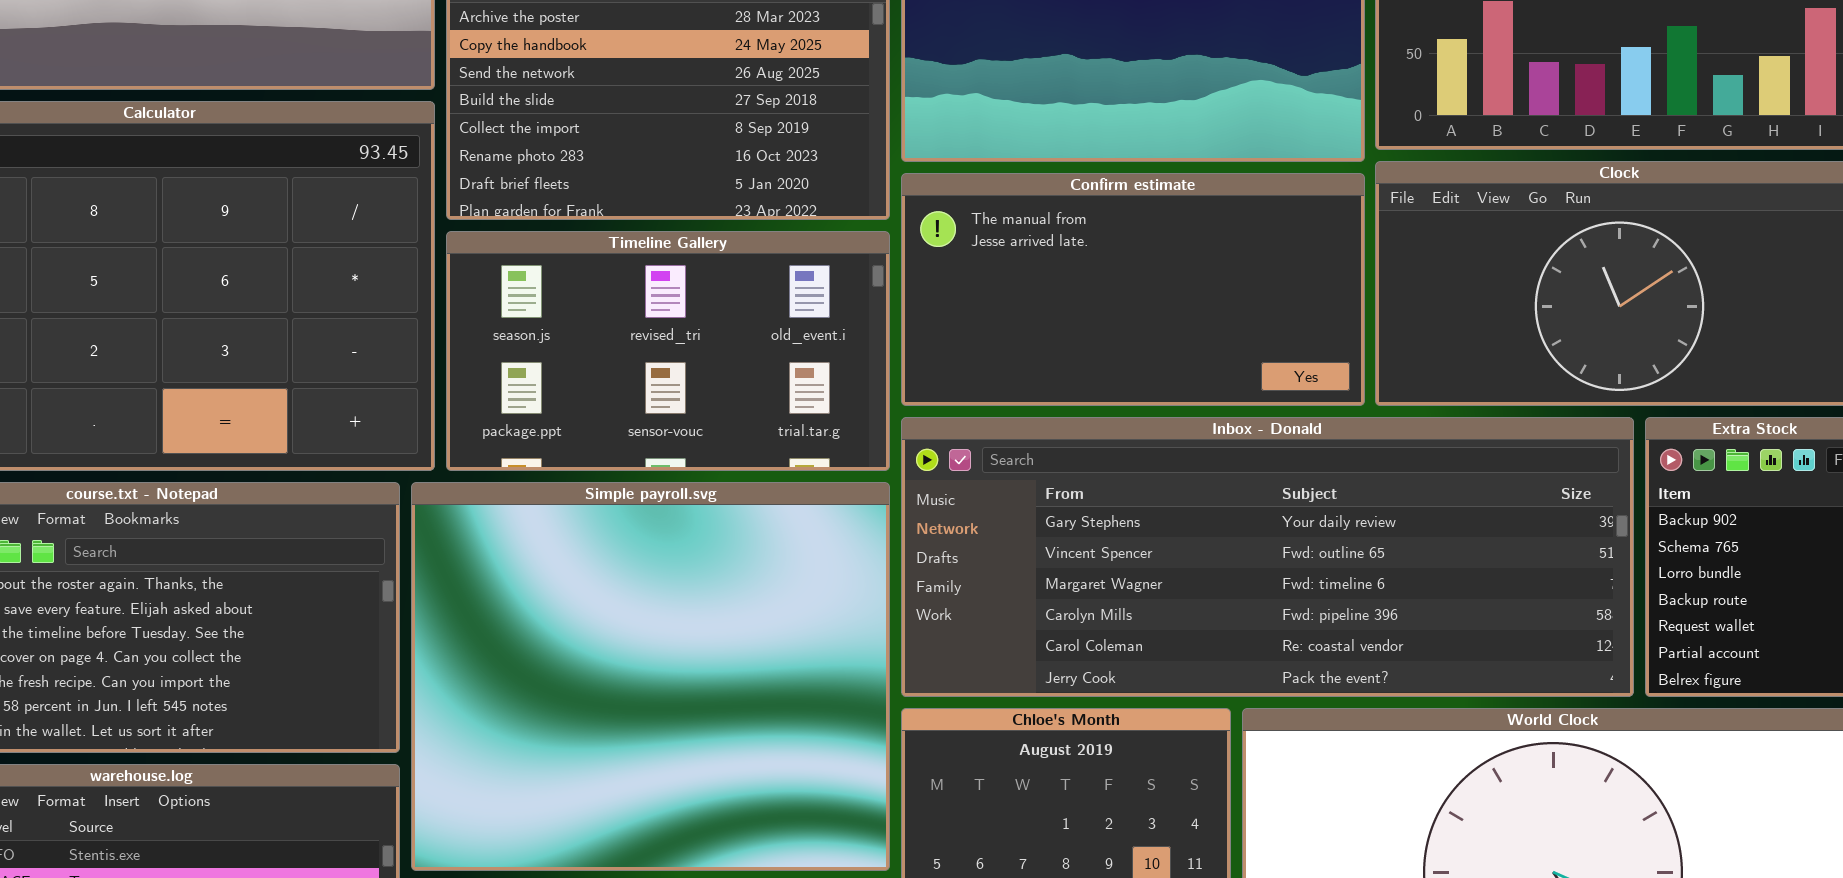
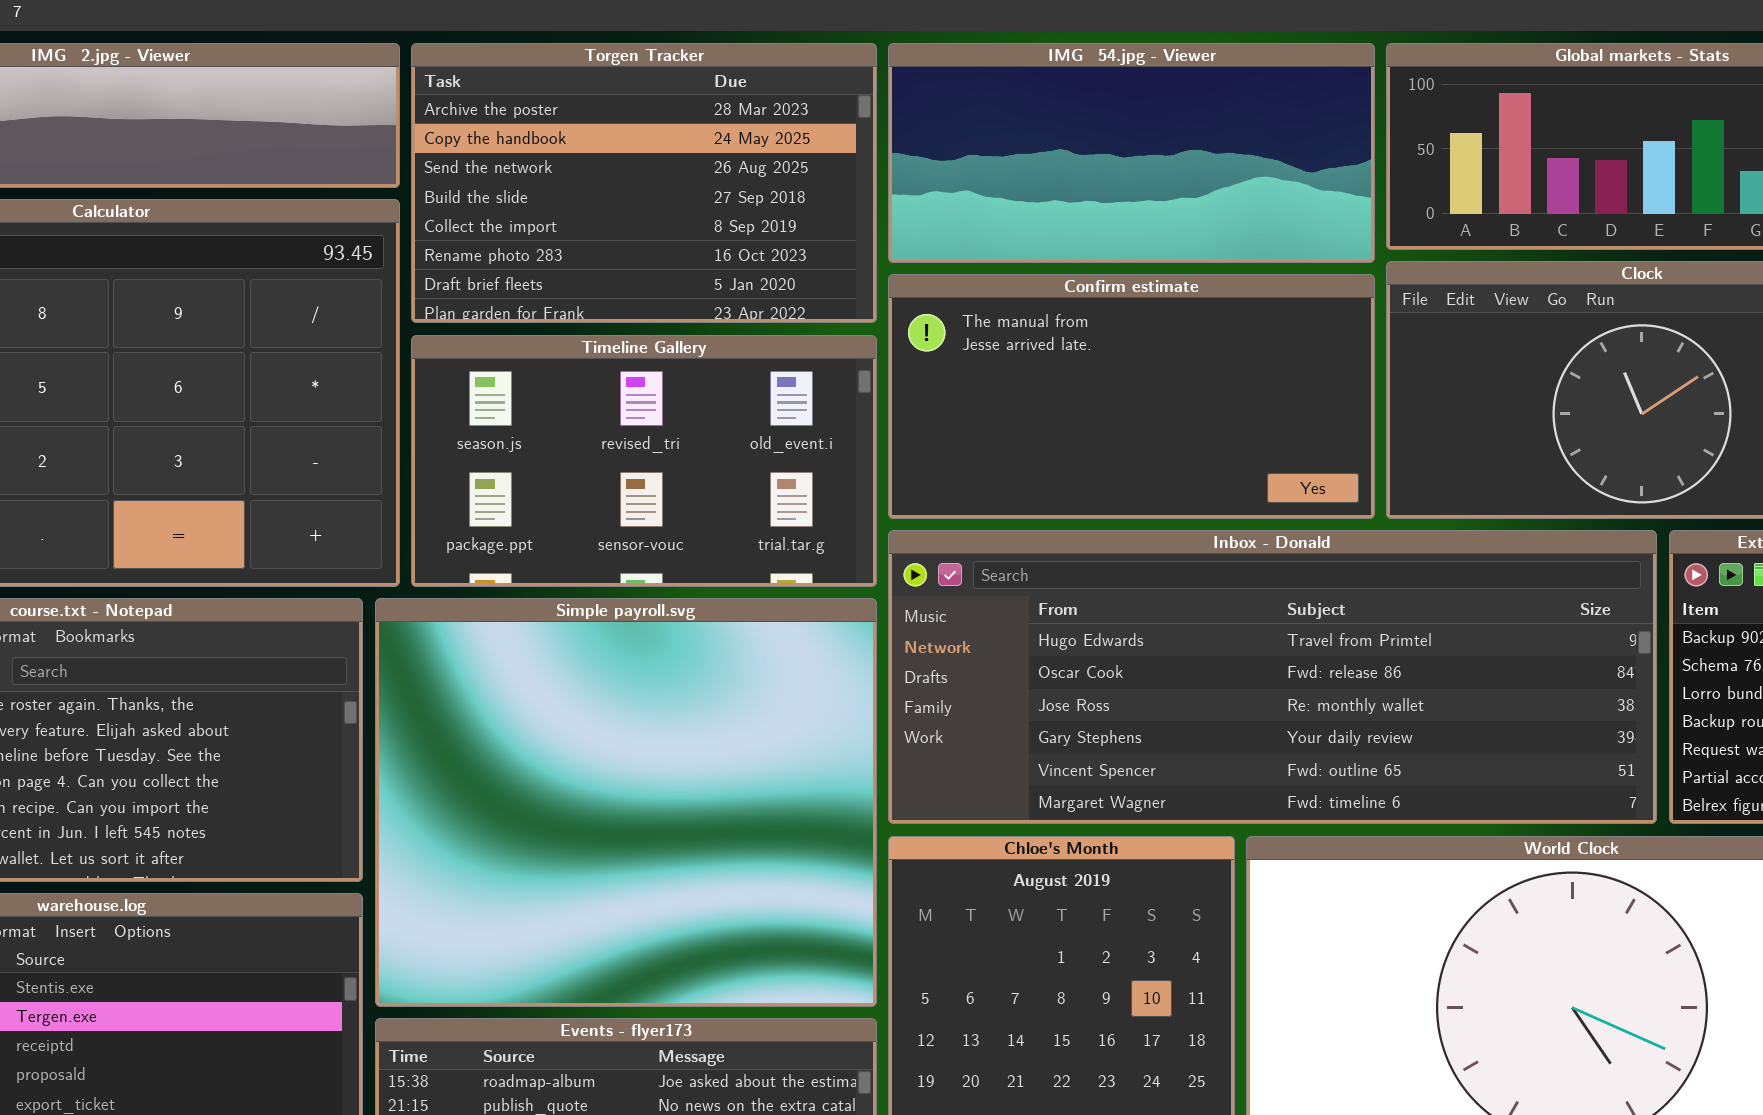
Inbox - Donald: [901,417,1634,697] -> [888,530,1657,824], scrolled up 3 rows

